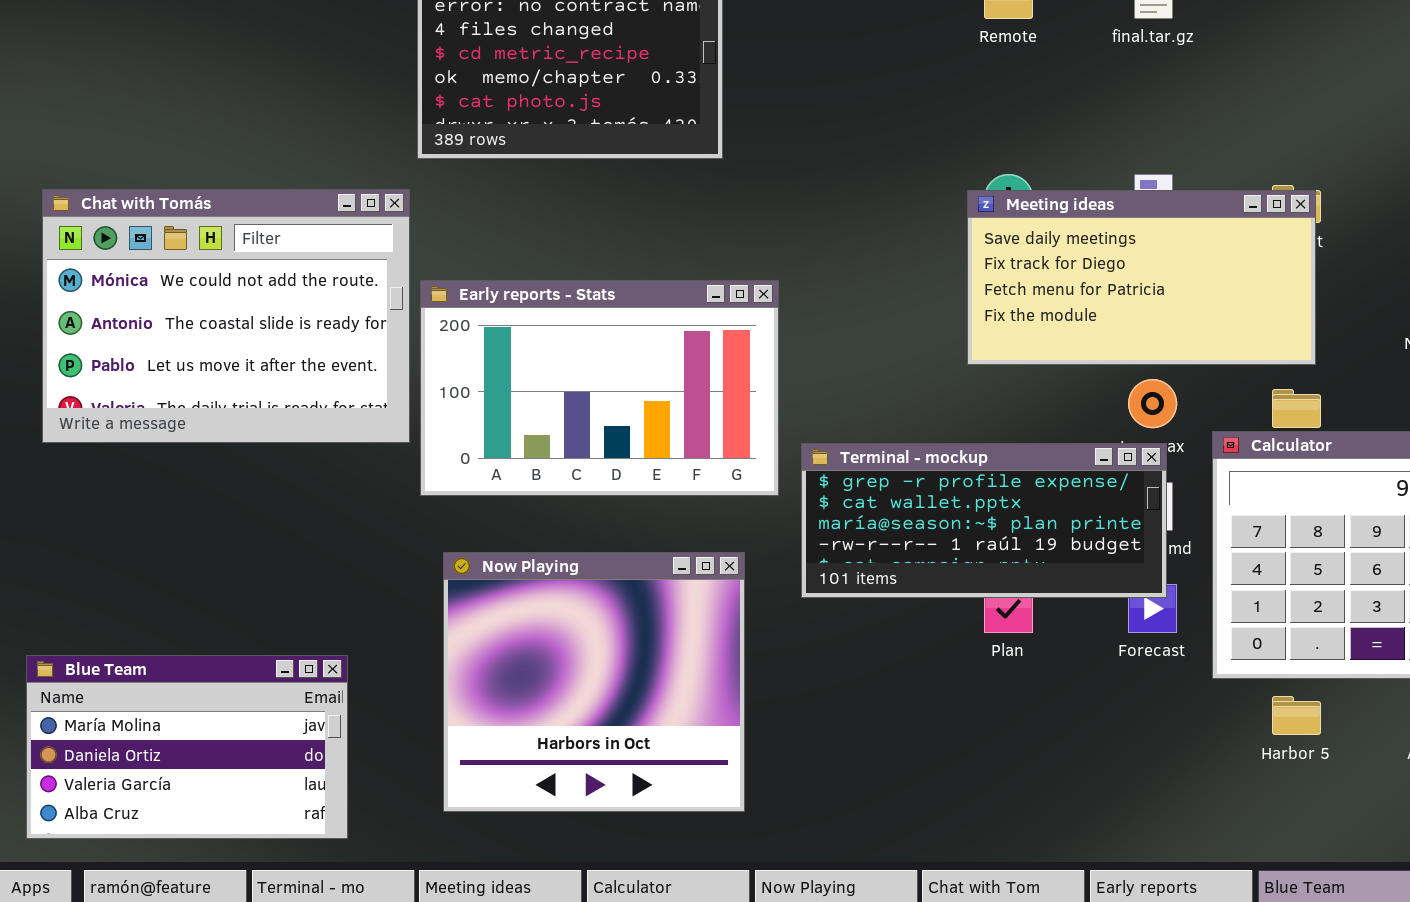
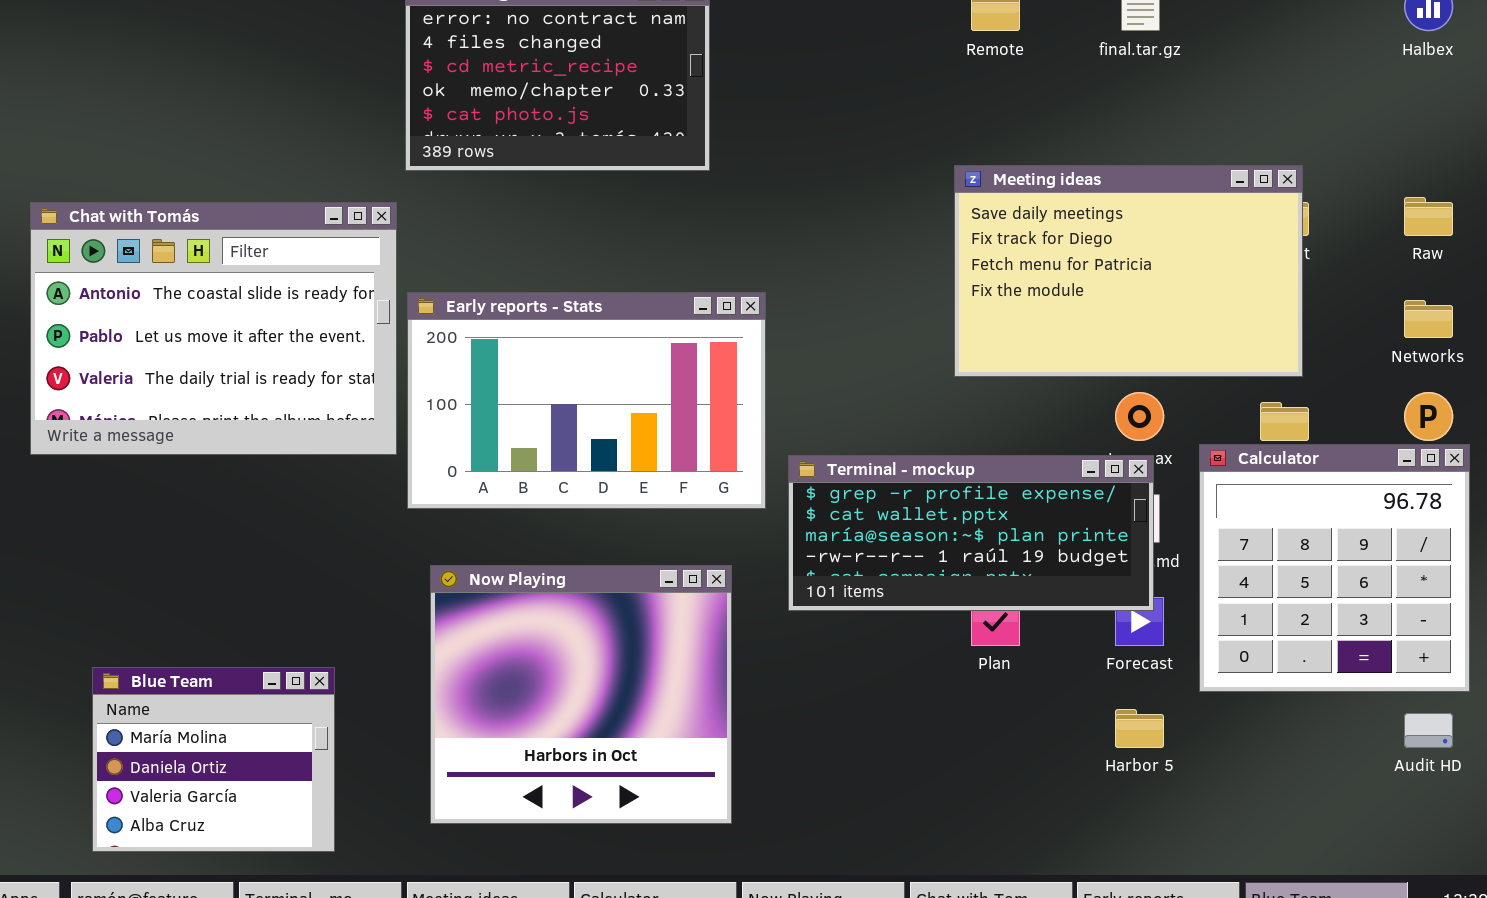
Chat with Tomás: [42,189,410,443] -> [30,202,397,455], scrolled down 1 row
Meeting ideas: [967,190,1316,365] -> [954,165,1303,377], resized
Blue Team: [26,655,348,839] -> [92,667,335,852], resized
Harbor 5: [1272,696,1321,735] -> [1115,709,1164,748], moved

